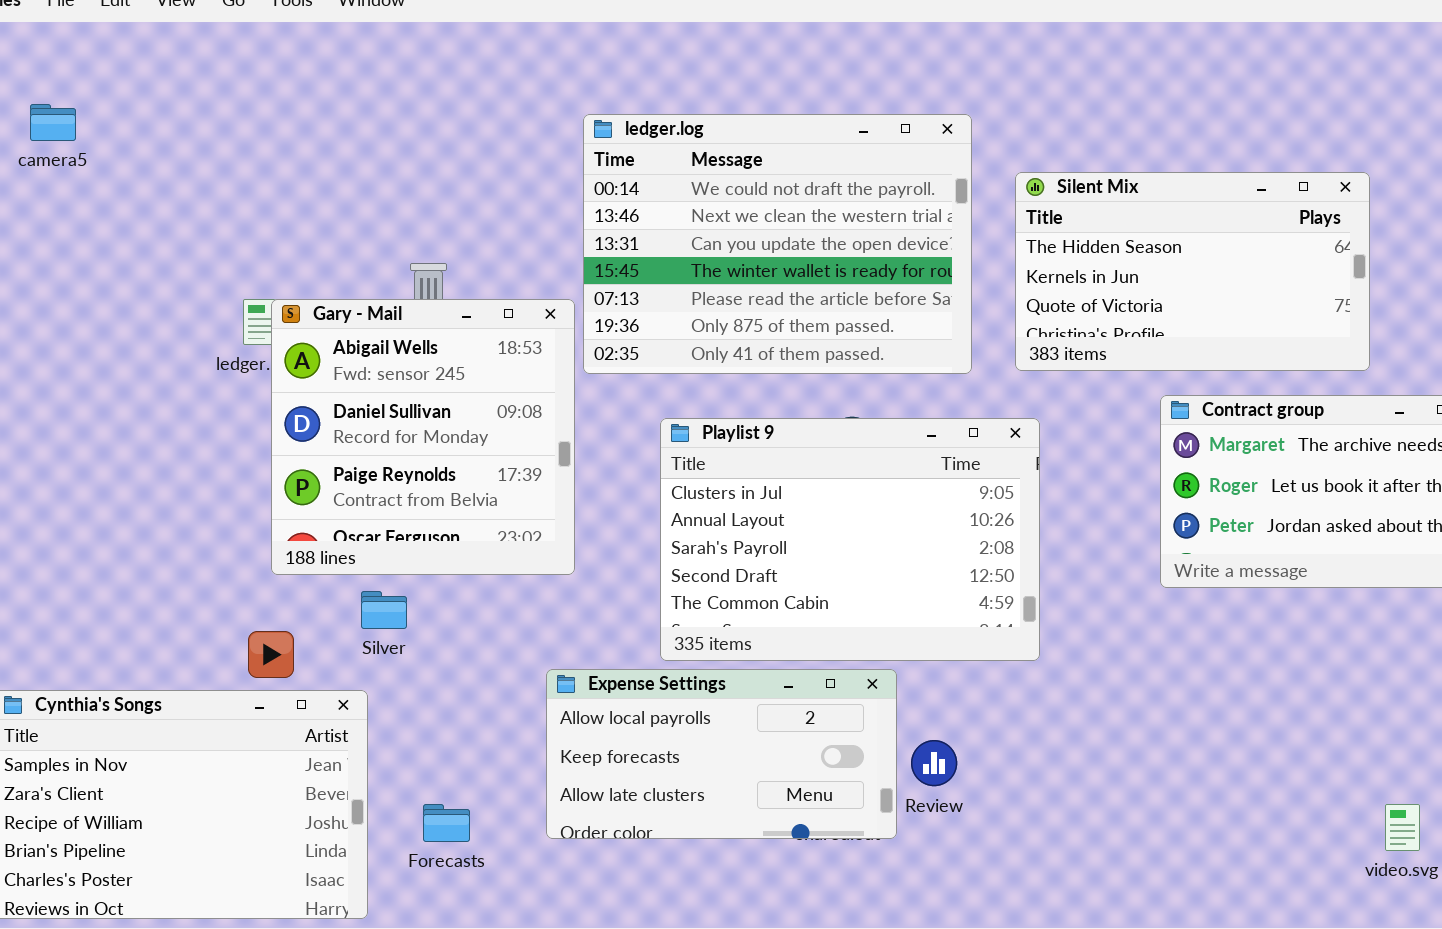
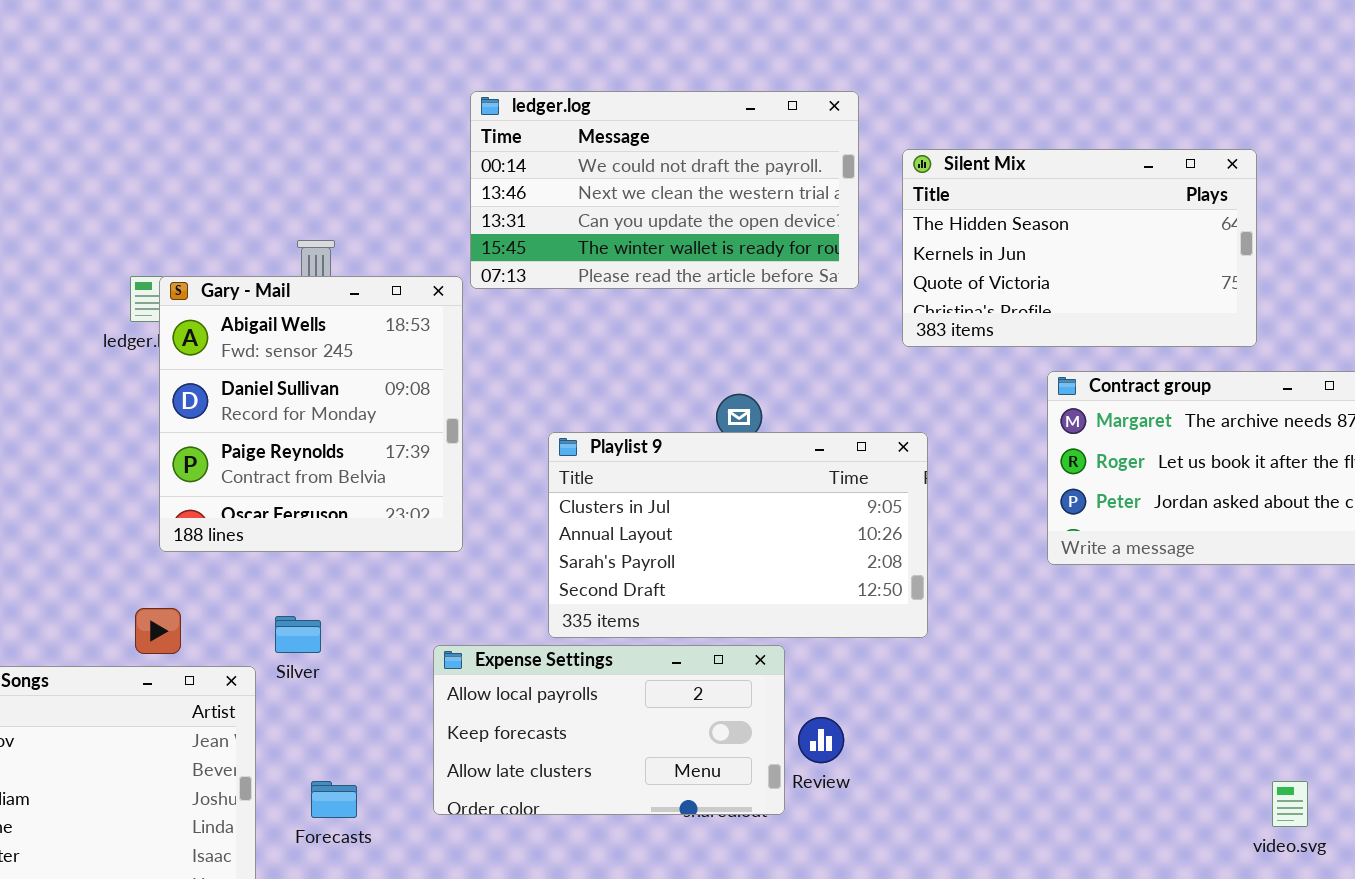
ledger.log: [583,114,972,374] -> [470,91,859,289], resized
Playlist 9: [660,418,1040,661] -> [548,432,928,638], resized
Silver: [361,591,407,629] -> [275,616,321,653], moved

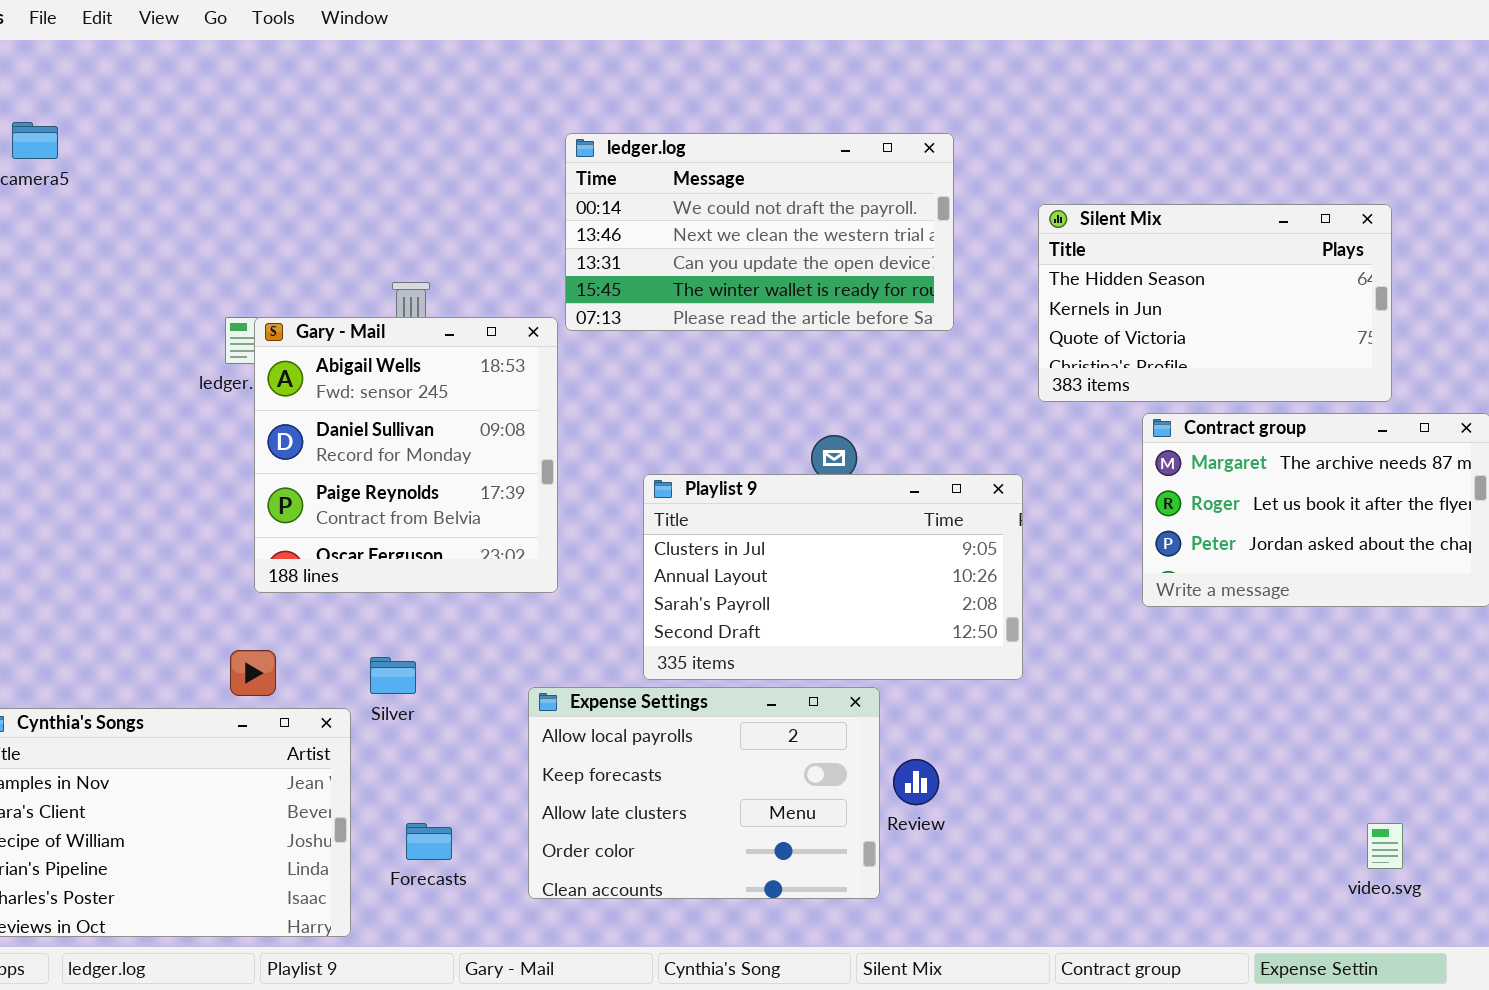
Silent Mix: [902,149,1257,347] -> [1038,204,1392,402], moved
Expense Settings: [433,645,785,815] -> [528,687,880,899], resized

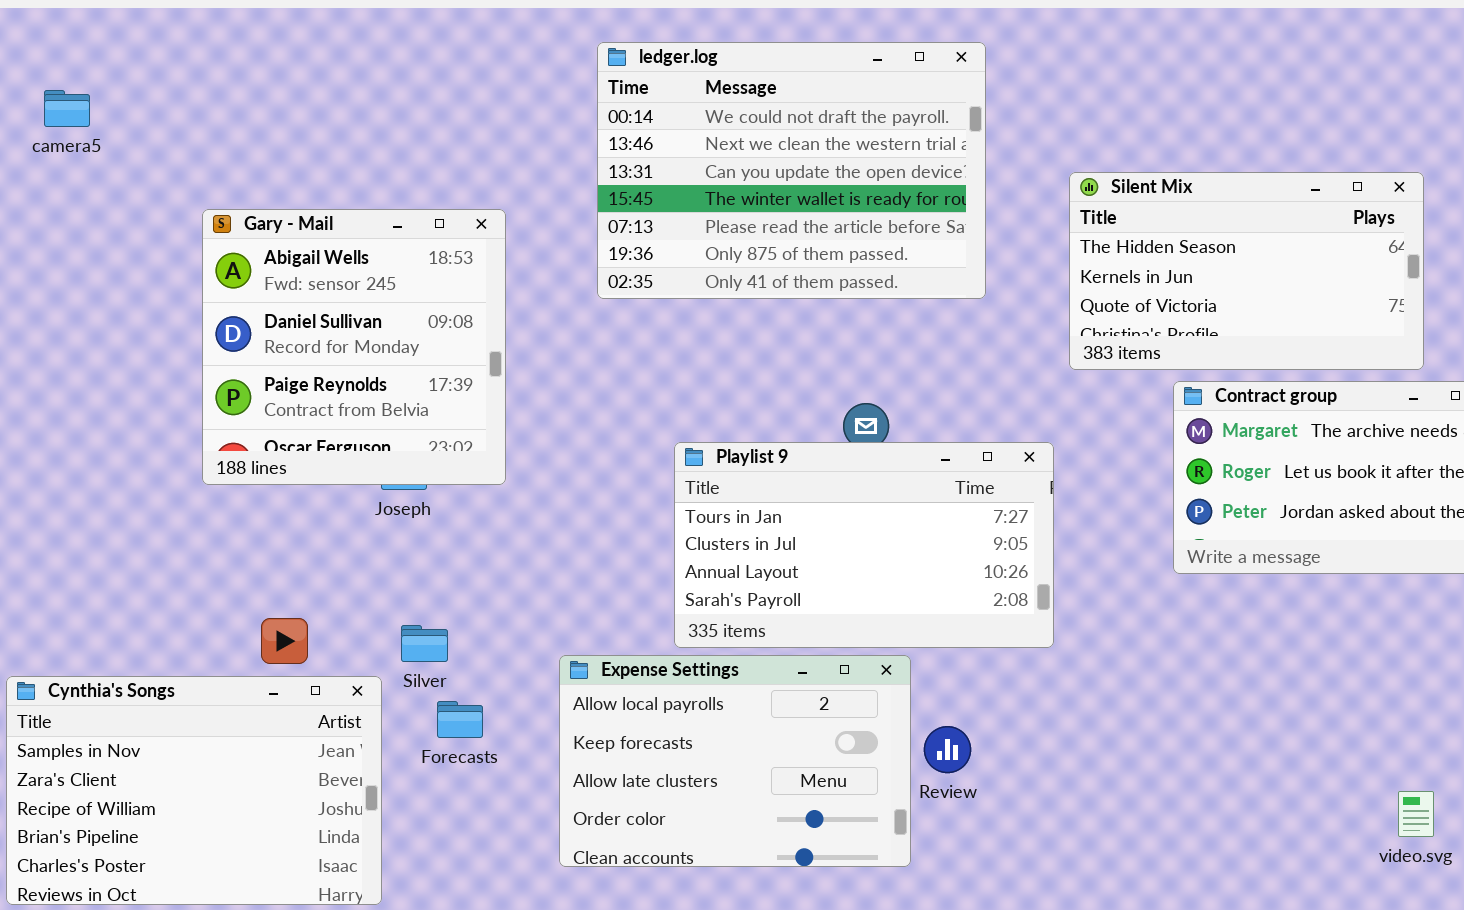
ledger.log: [565,133,954,331] -> [597,42,986,299], resized
Gary - Mail: [254,317,558,593] -> [202,209,506,485], moved
Playlist 9: [643,474,1023,680] -> [674,442,1054,648], scrolled up 1 row
Forecasts: [406,823,452,860] -> [437,701,483,738], moved

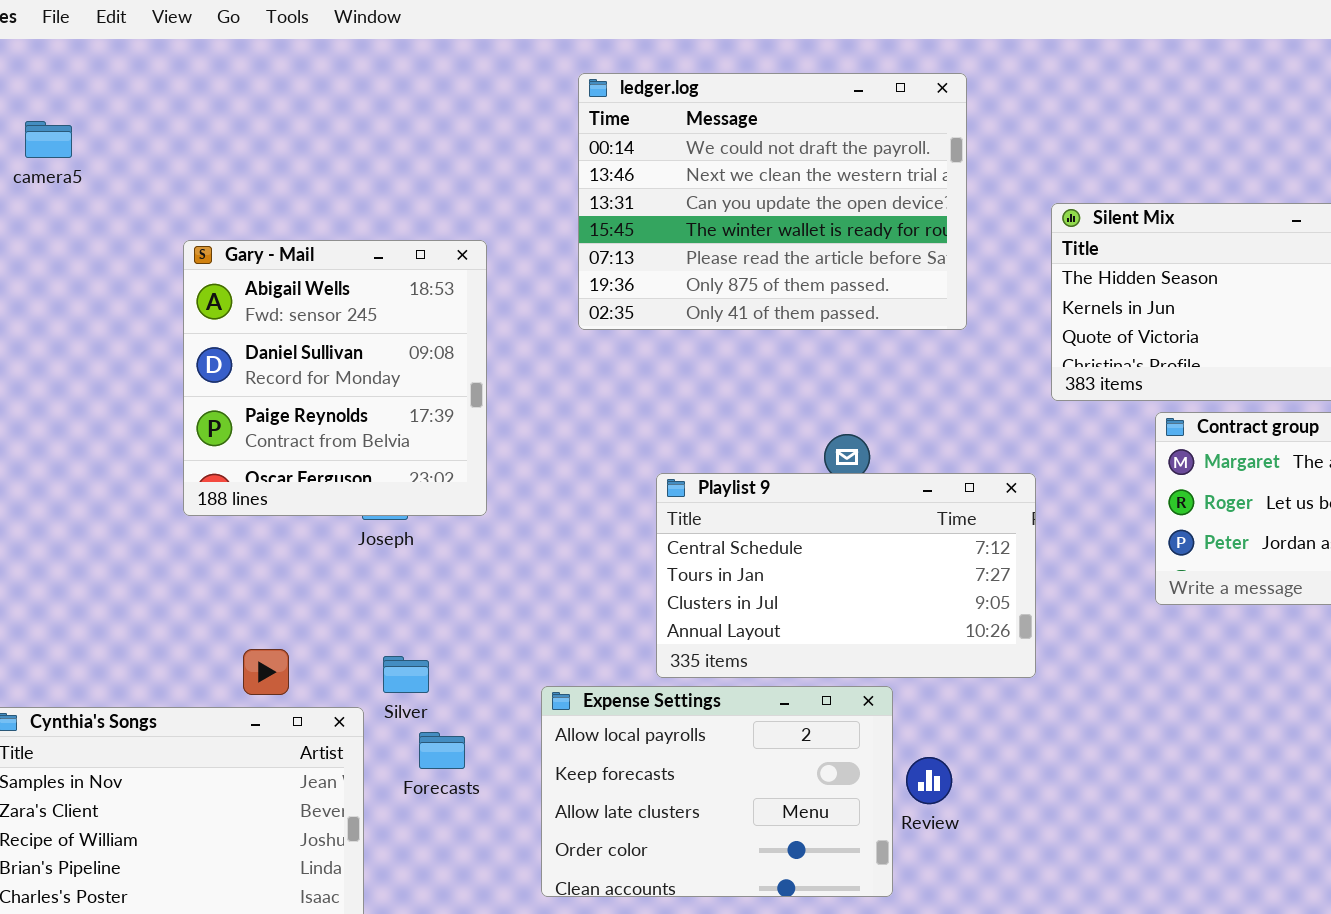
Playlist 9: [674,442,1054,648] -> [656,473,1036,678], scrolled up 1 row

